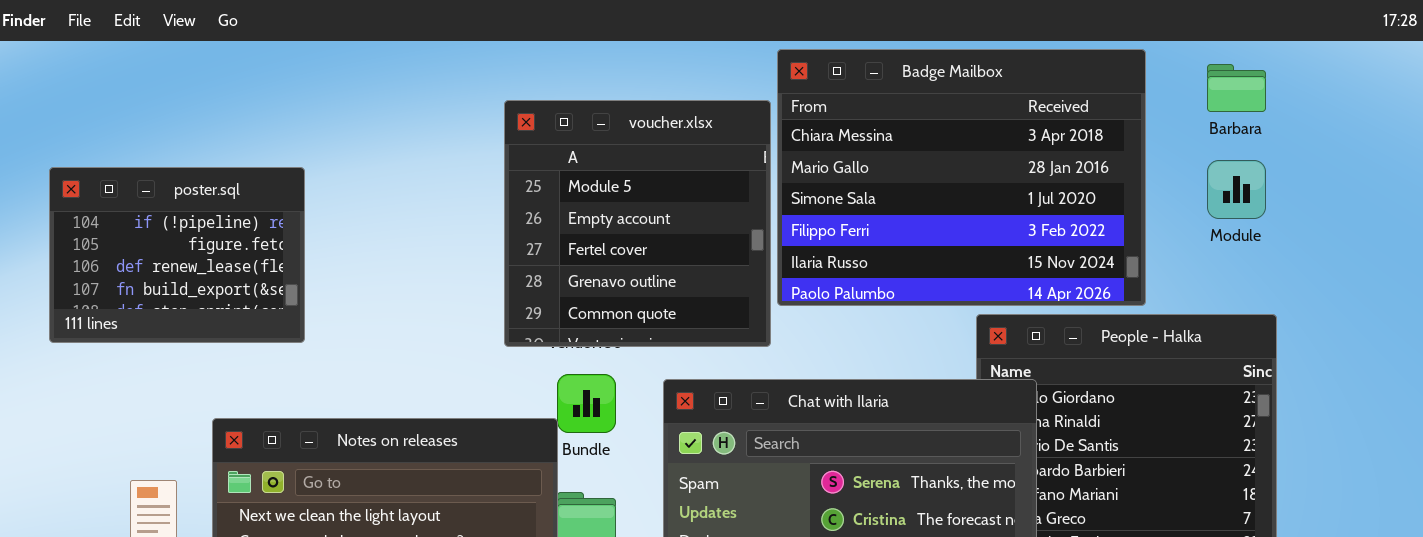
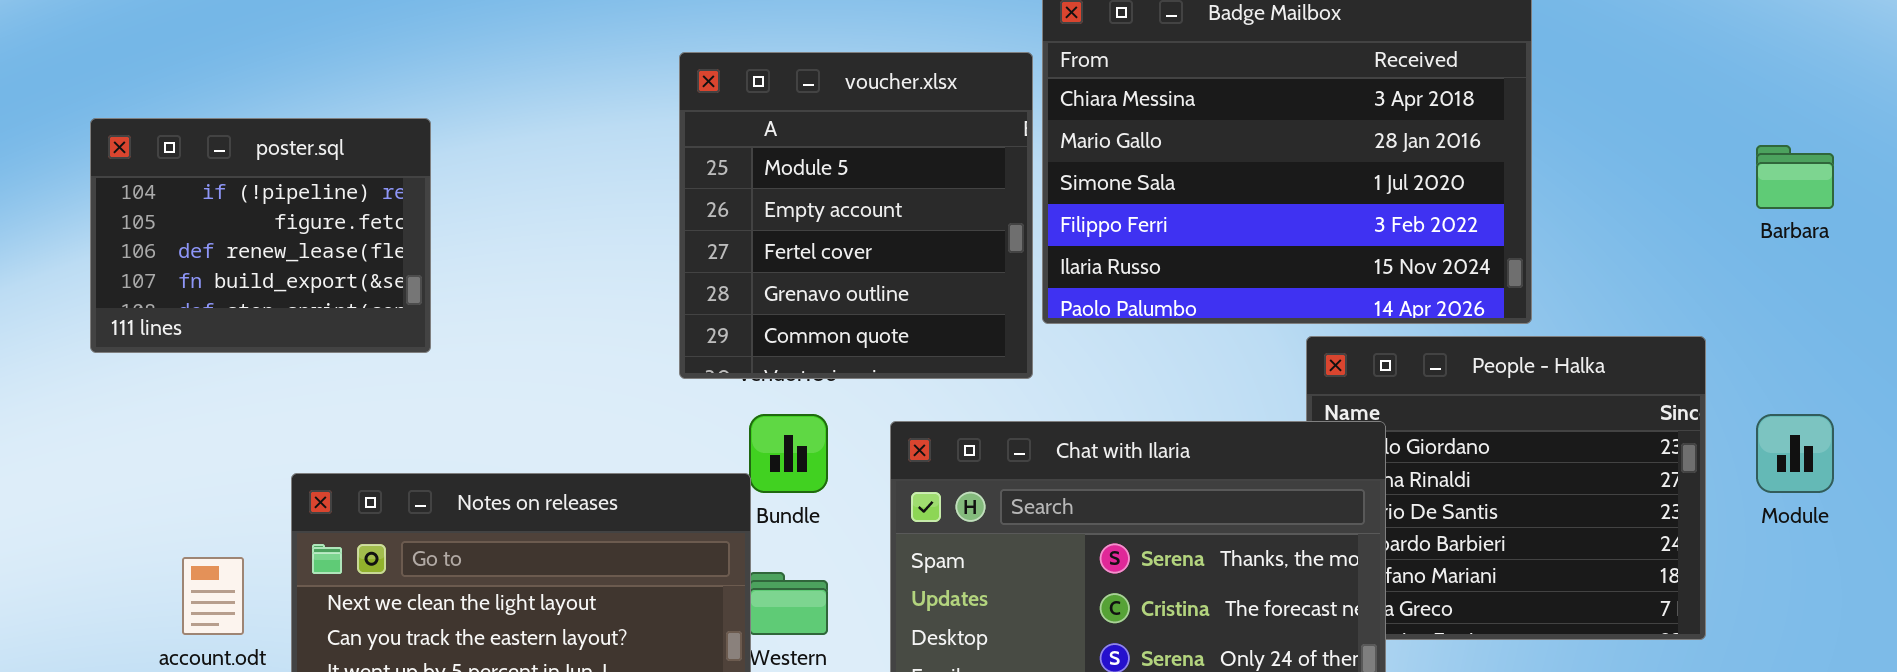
Barbara: [1207,64,1266,112] -> [1756,145,1834,209], moved
Module: [1207,160,1266,219] -> [1756,414,1834,493], moved
poster.sql: [49,167,305,343] -> [90,118,431,353], moved

